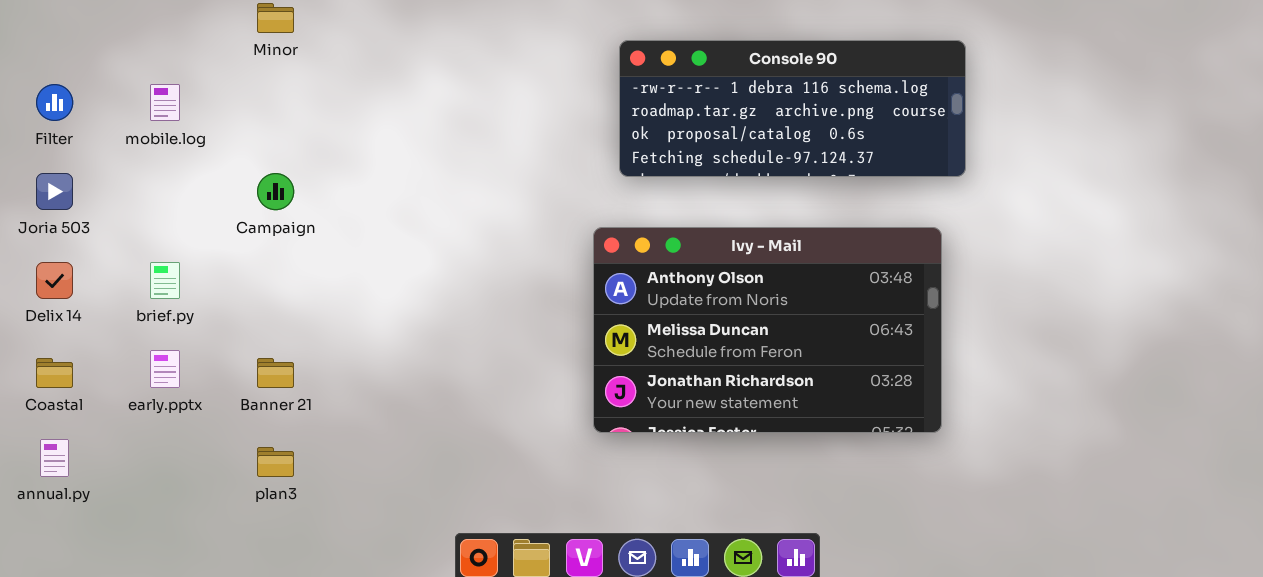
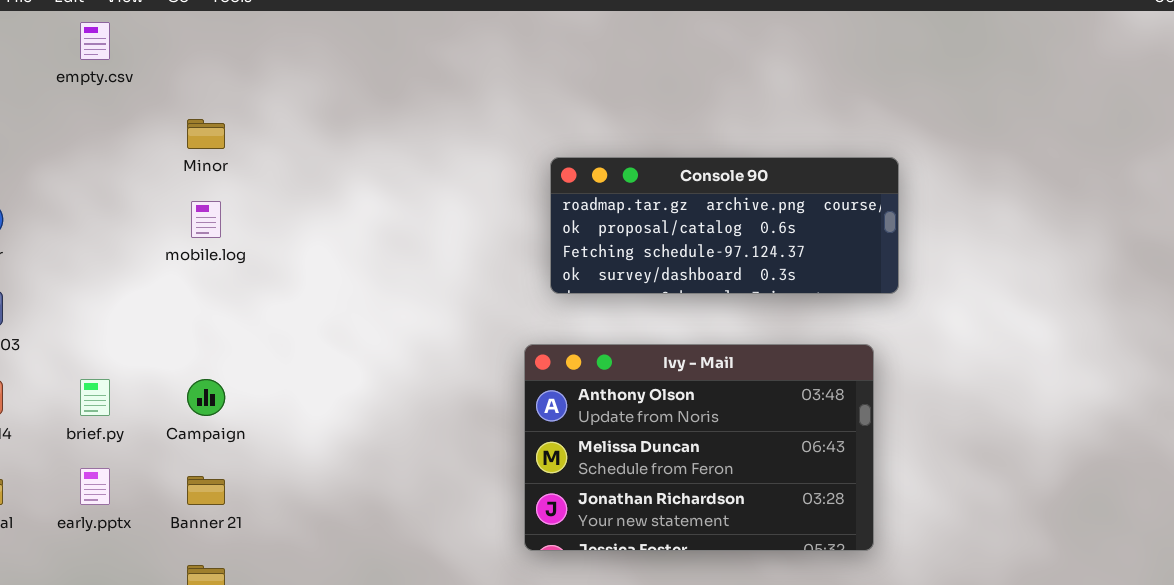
Console 90: [619,40,966,177] -> [550,157,899,294], scrolled down 1 row
mobile.log: [150,84,180,121] -> [191,201,221,238], moved
Campaign: [257,173,294,210] -> [187,379,225,416], moved

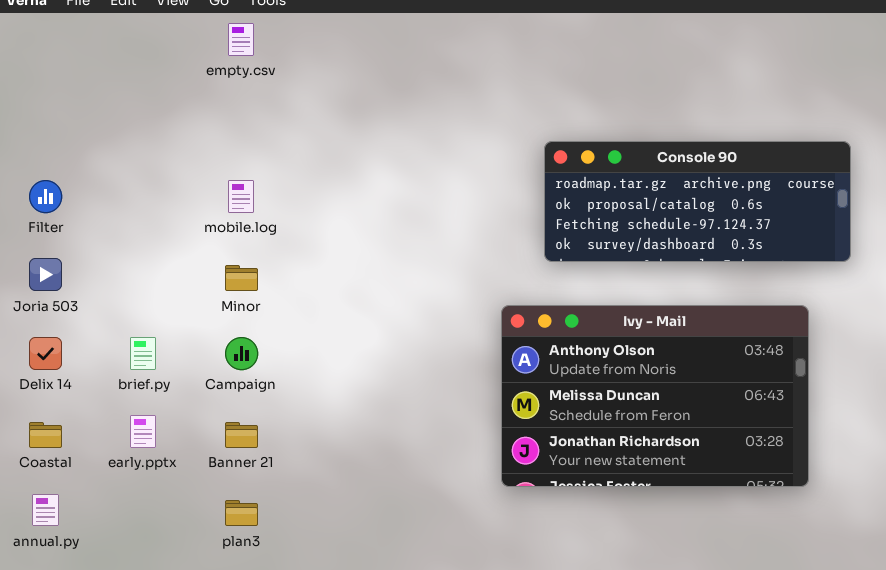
empty.csv: [80,22,110,60] -> [228,23,254,56], moved
Minor: [187,119,225,149] -> [225,265,258,291], moved
Ivy - Mail: [524,344,874,551] -> [501,305,809,487], moved

